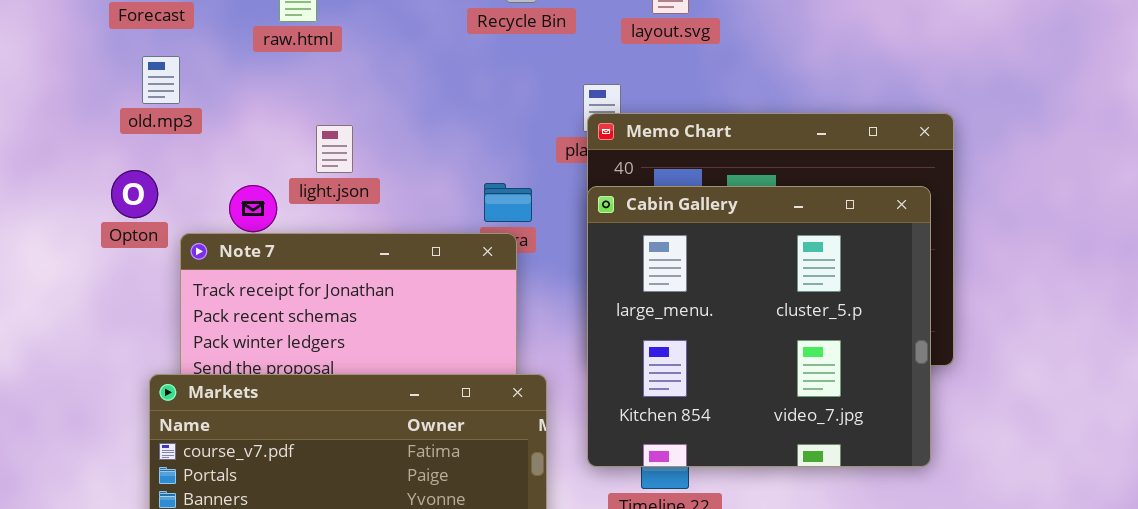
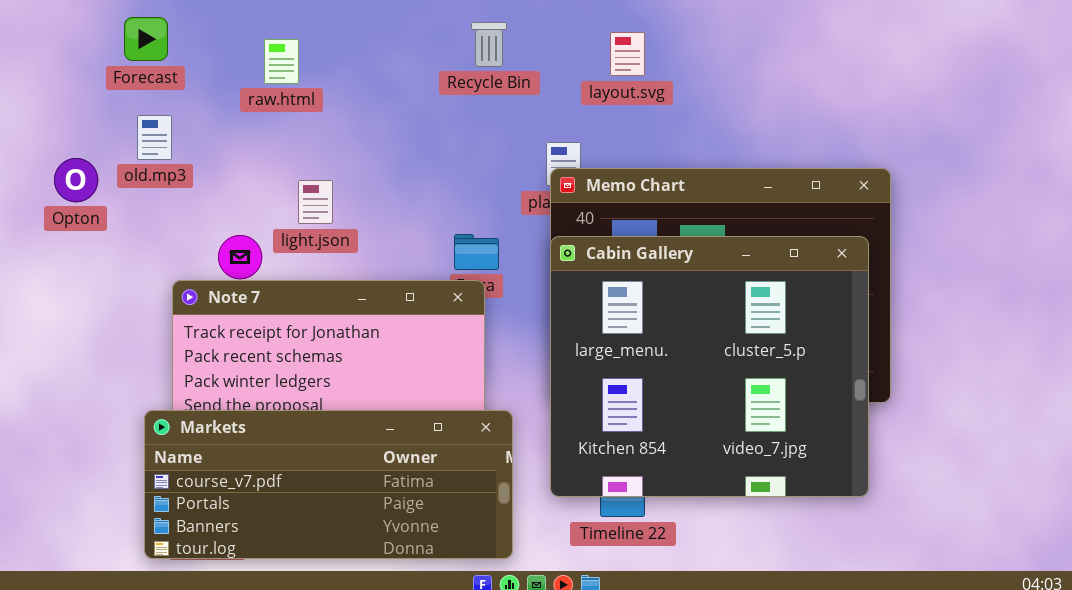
Opton: [111,170,158,218] -> [54,158,98,202], moved

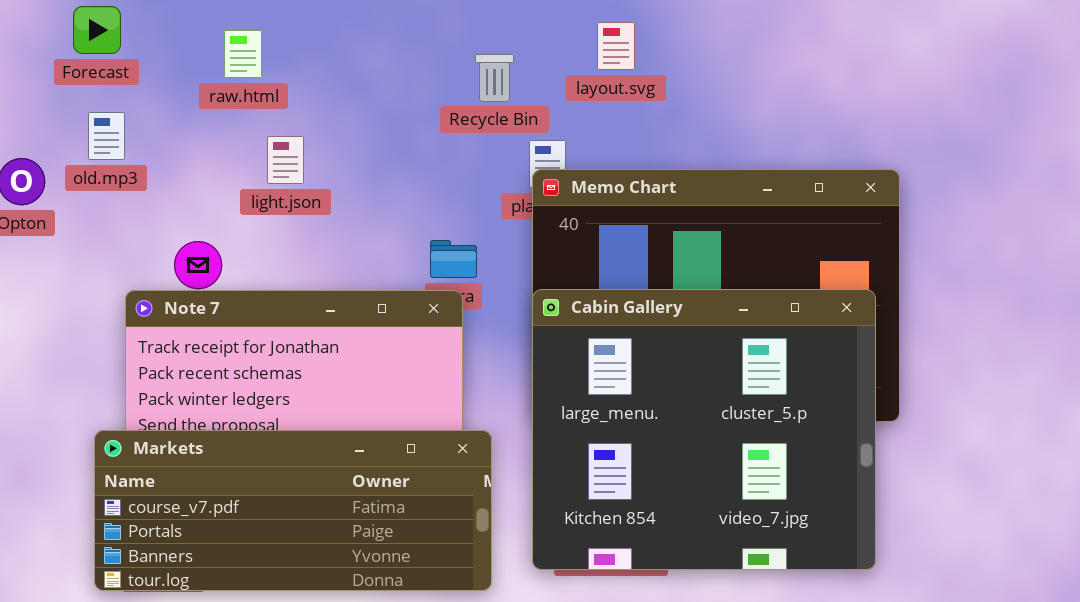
Recycle Bin: [471,22,507,67] -> [475,54,514,102], moved
light.json: [298,180,333,224] -> [267,136,304,184], moved
Cabin Gallery: [550,236,869,497] -> [532,289,876,570], moved

